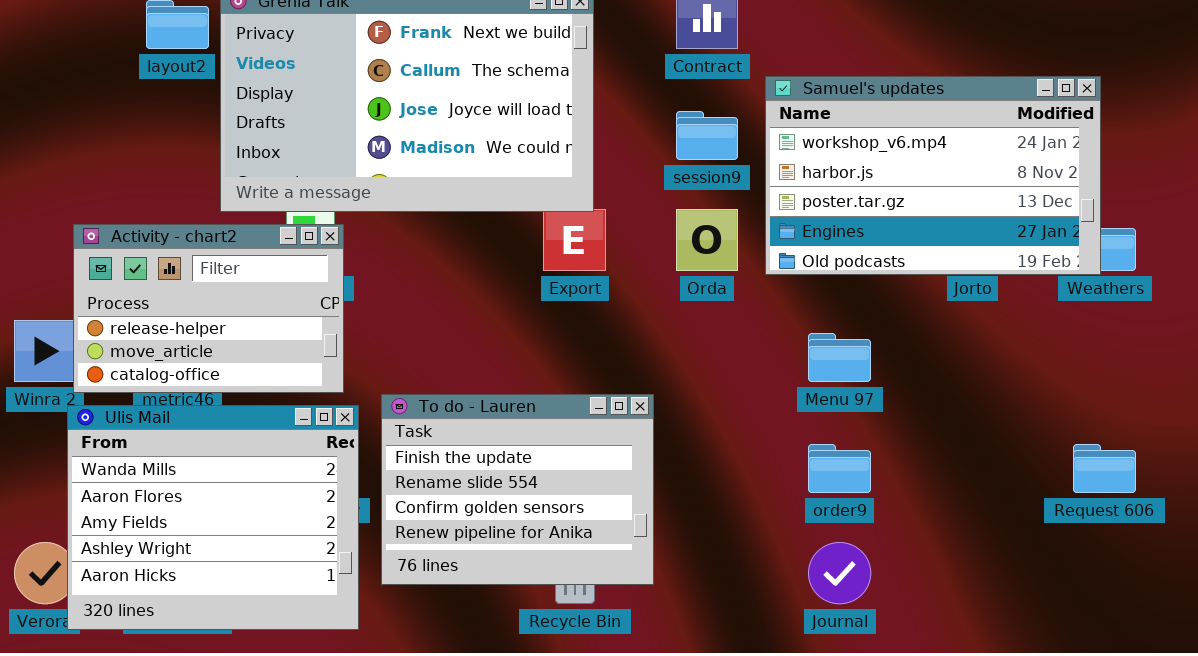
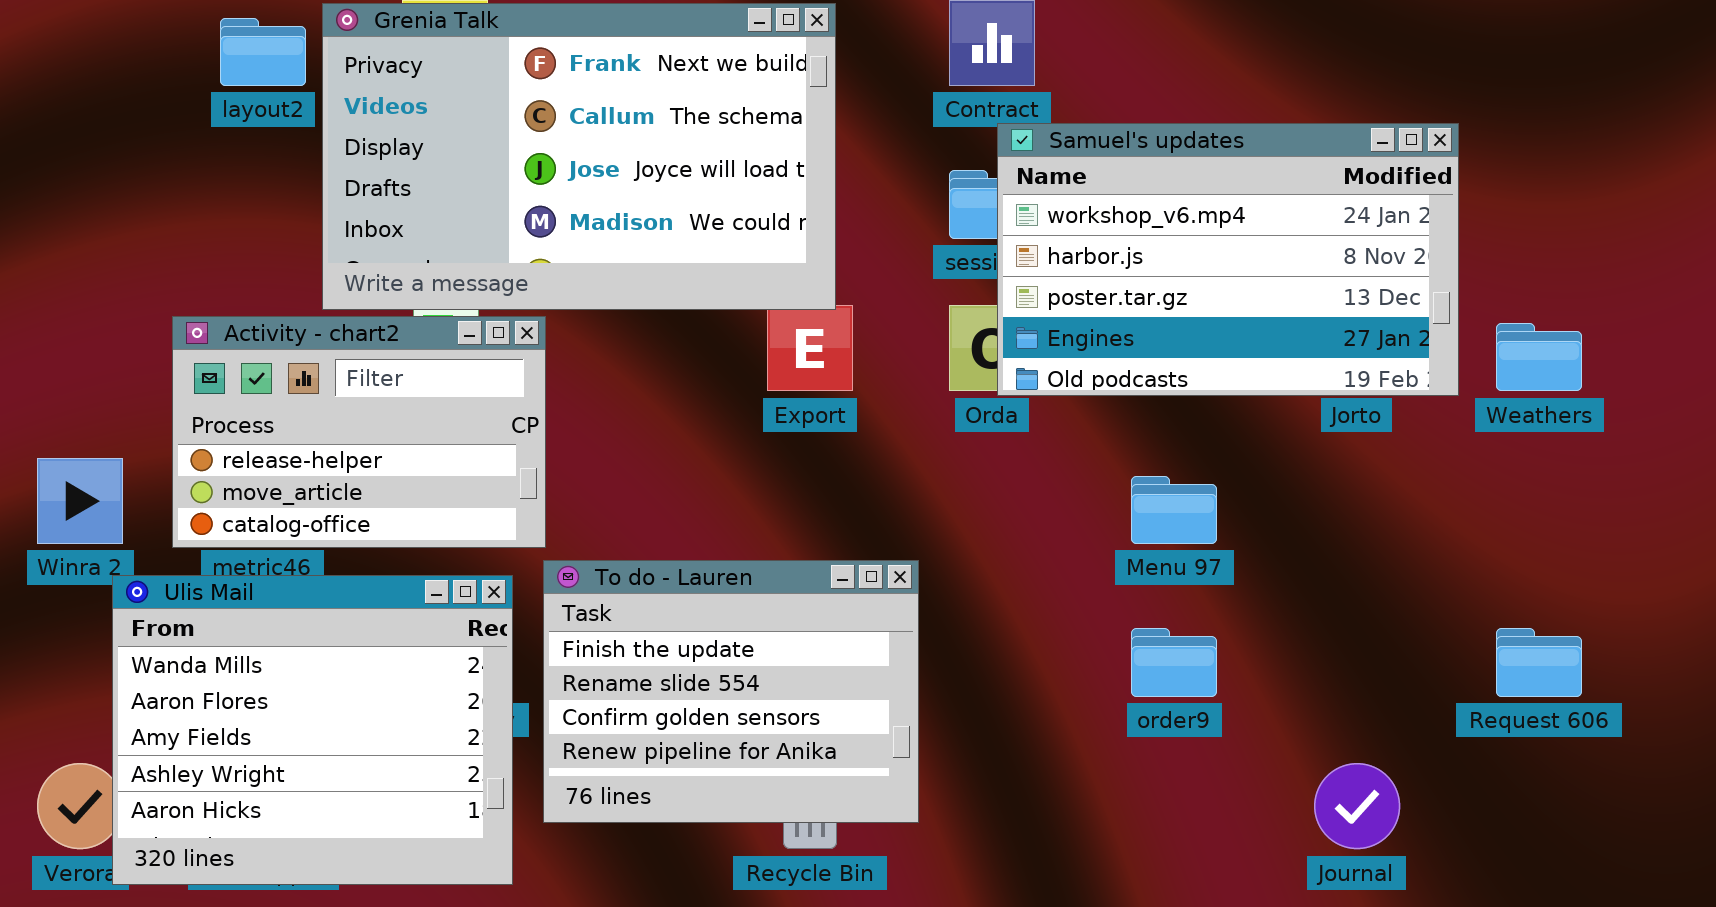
Samuel's updates: [765,76,1101,275] -> [997,123,1459,396], moved
Activity - chart2: [73,224,344,393] -> [172,316,546,548], moved
Journal: [808,542,871,604] -> [1314,763,1400,849], moved

